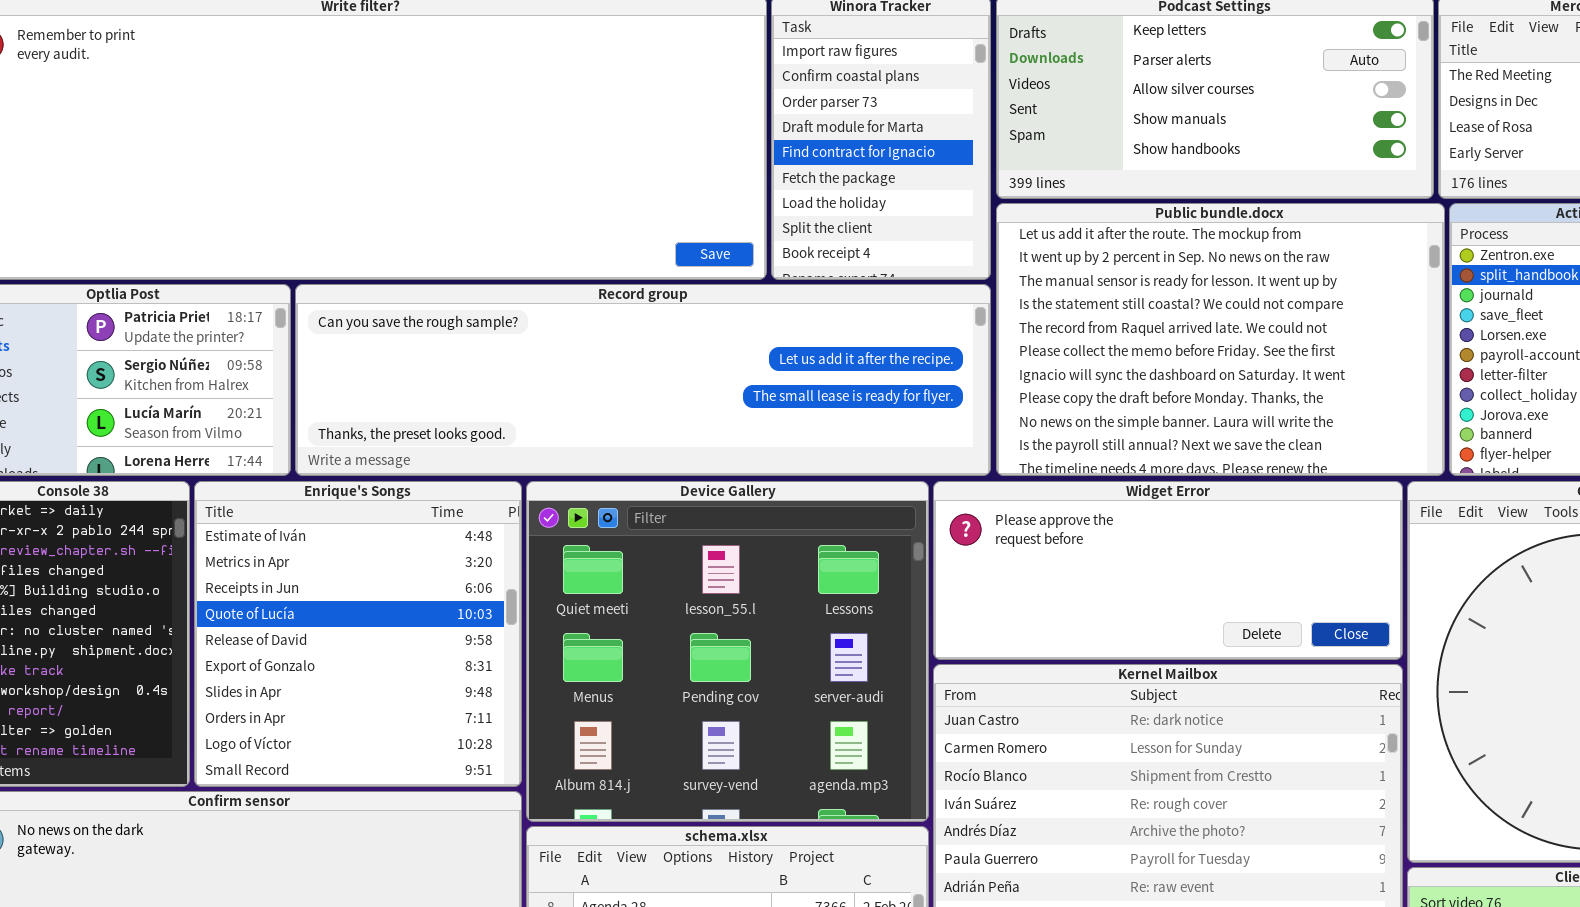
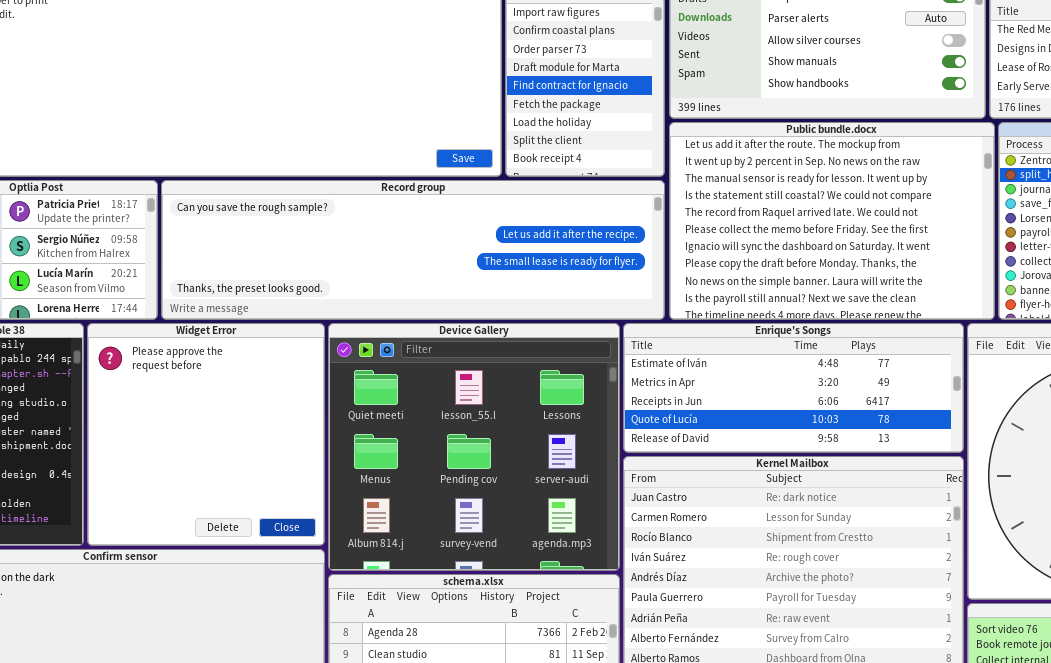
Enrique's Songs: [194,481,522,787] -> [623,323,964,453], moved, resized
Widget Error: [933,481,1403,660] -> [87,323,325,546], moved, resized

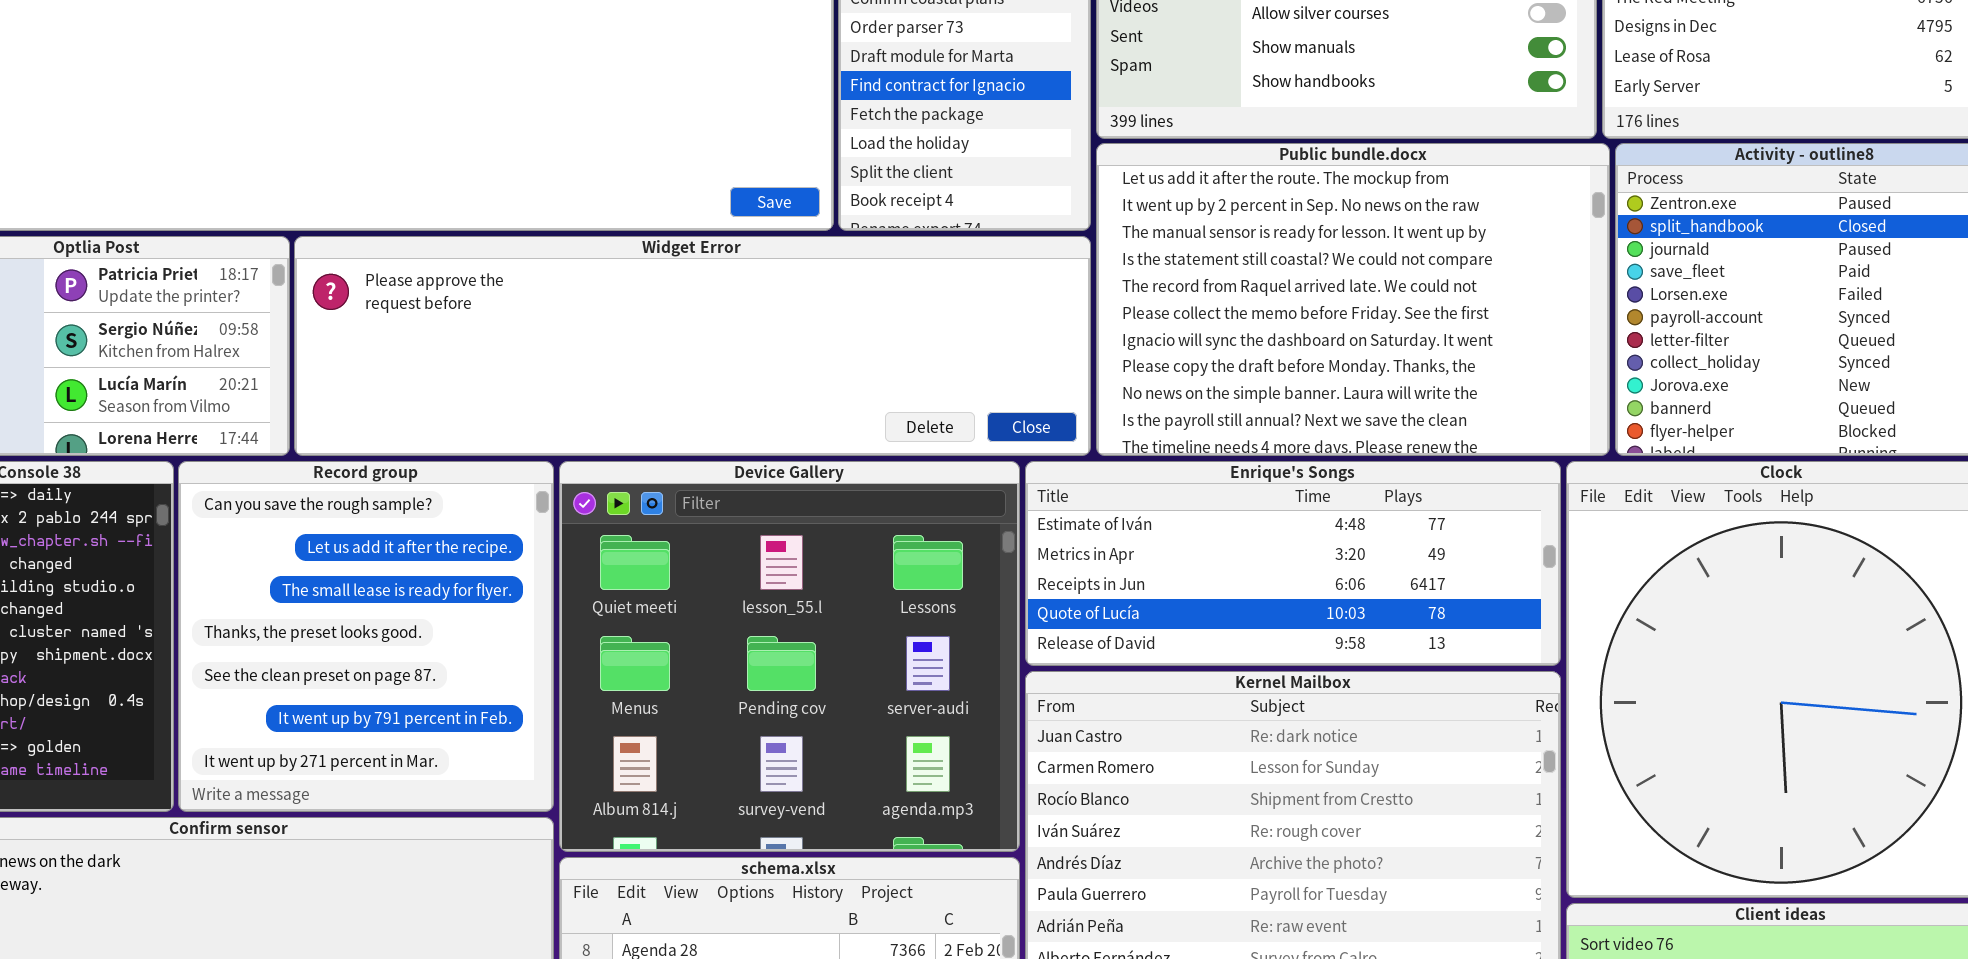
Record group: [161,180,665,320] -> [178,461,554,812], moved, resized
Widget Error: [87,323,325,546] -> [294,236,1091,456], moved, resized

